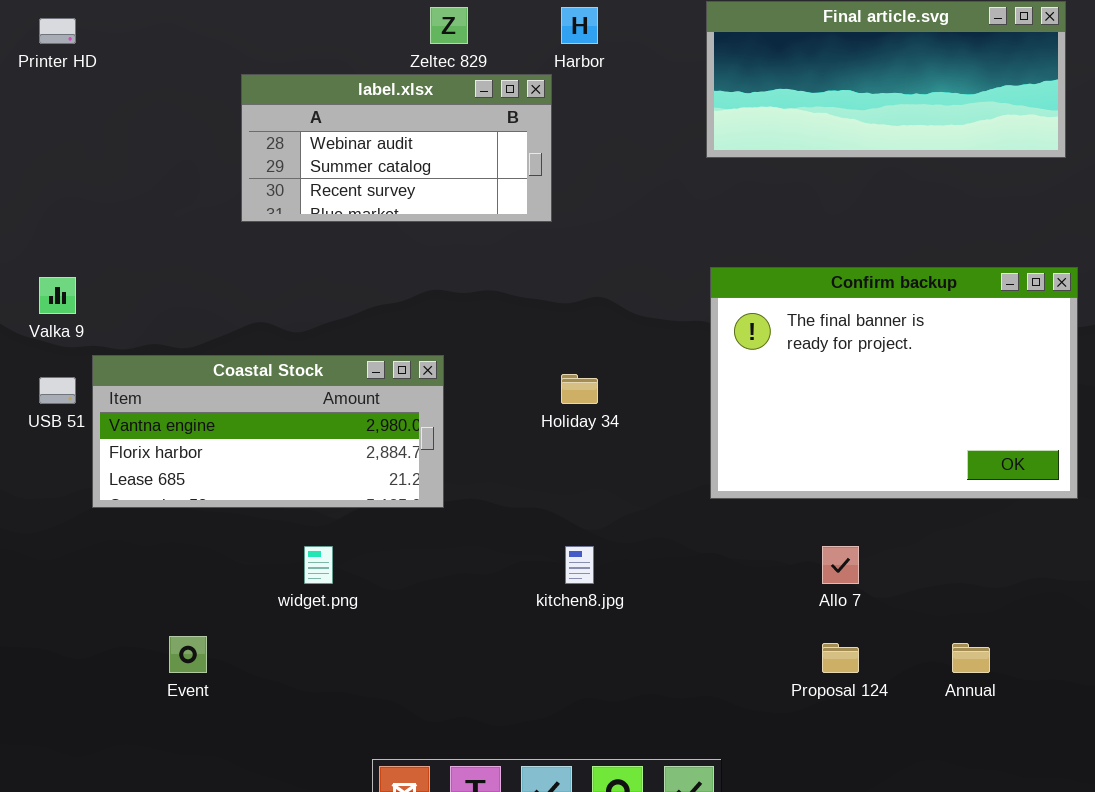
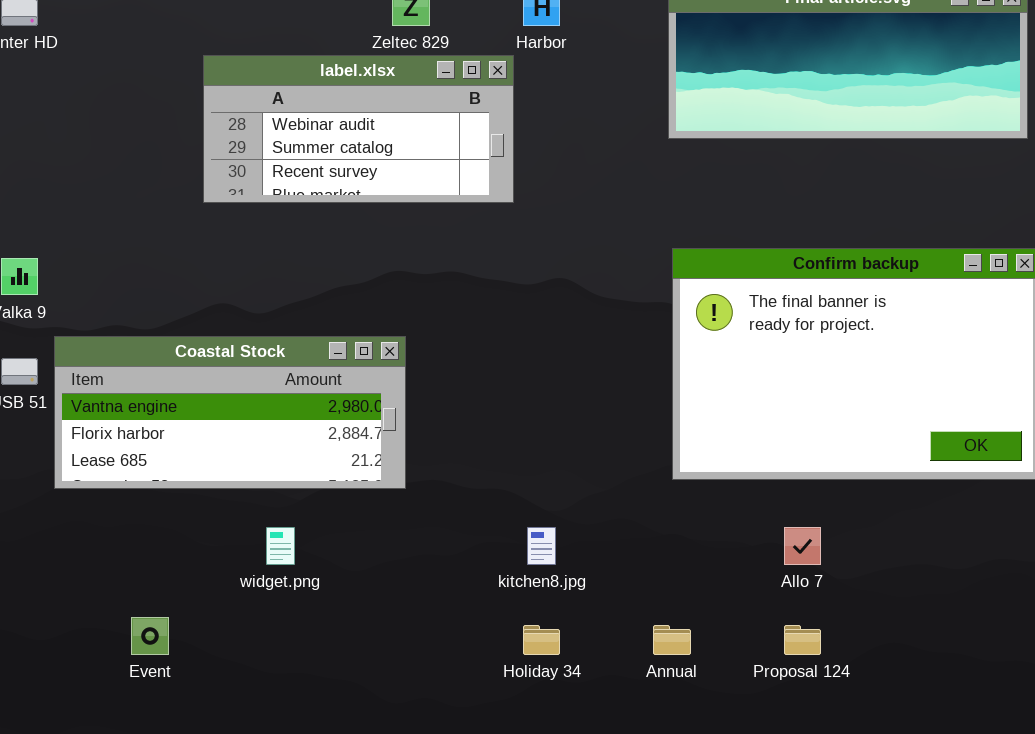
Holiday 34: [561,374,598,404] -> [523,625,560,655], moved
Annual: [952,643,990,673] -> [653,625,691,655], moved

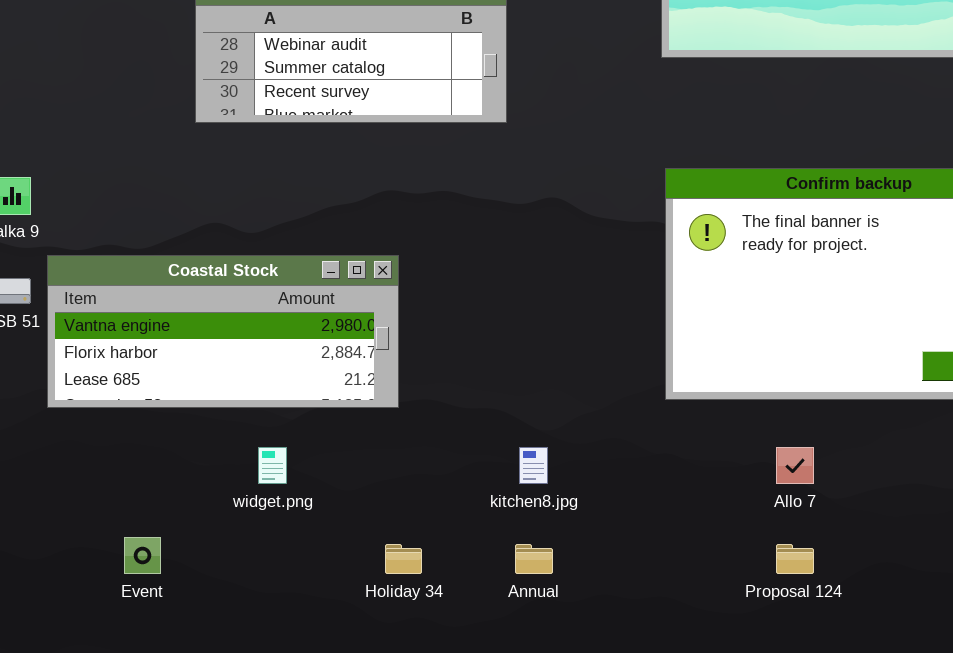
Holiday 34: [523,625,560,655] -> [385,544,422,574], moved
Annual: [653,625,691,655] -> [515,544,553,574], moved

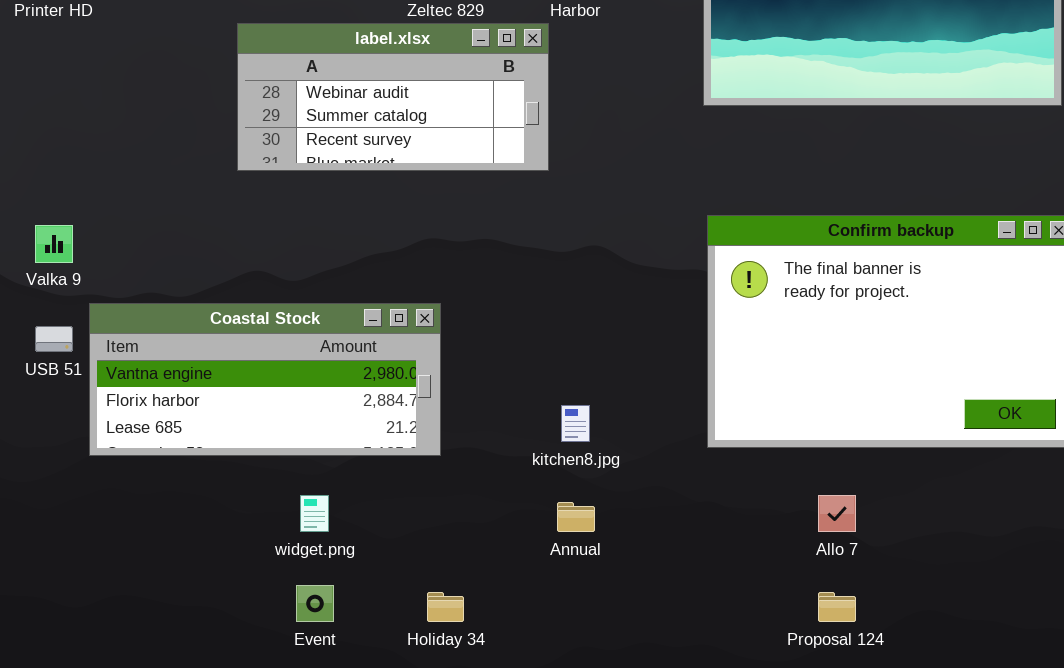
kitchen8.jpg: [519,447,548,484] -> [561,405,590,442], moved
Event: [124,537,161,574] -> [296,585,334,622], moved
Annual: [515,544,553,574] -> [557,502,595,532], moved

